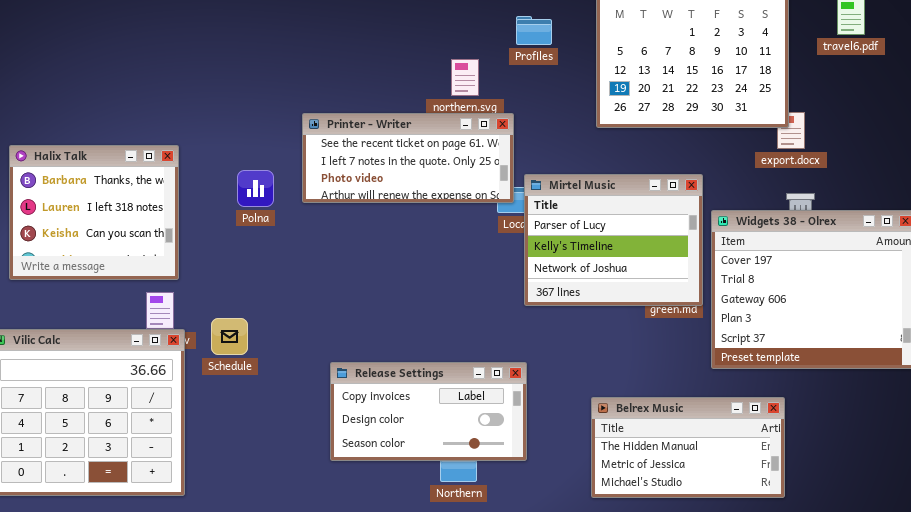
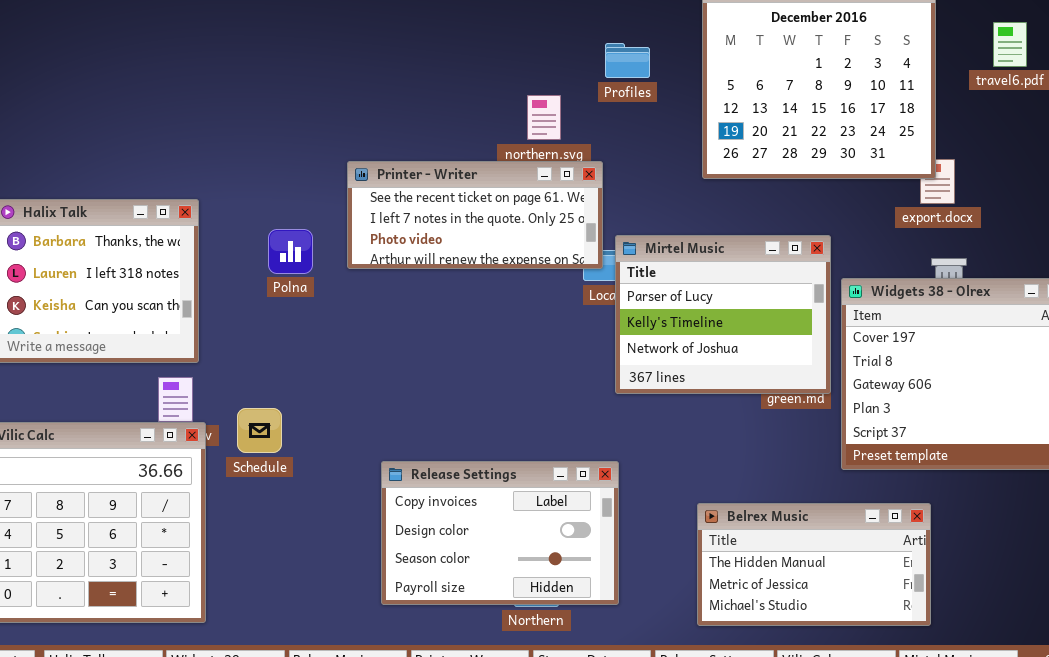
Release Settings: [330,362,527,461] -> [381,461,619,605], resized

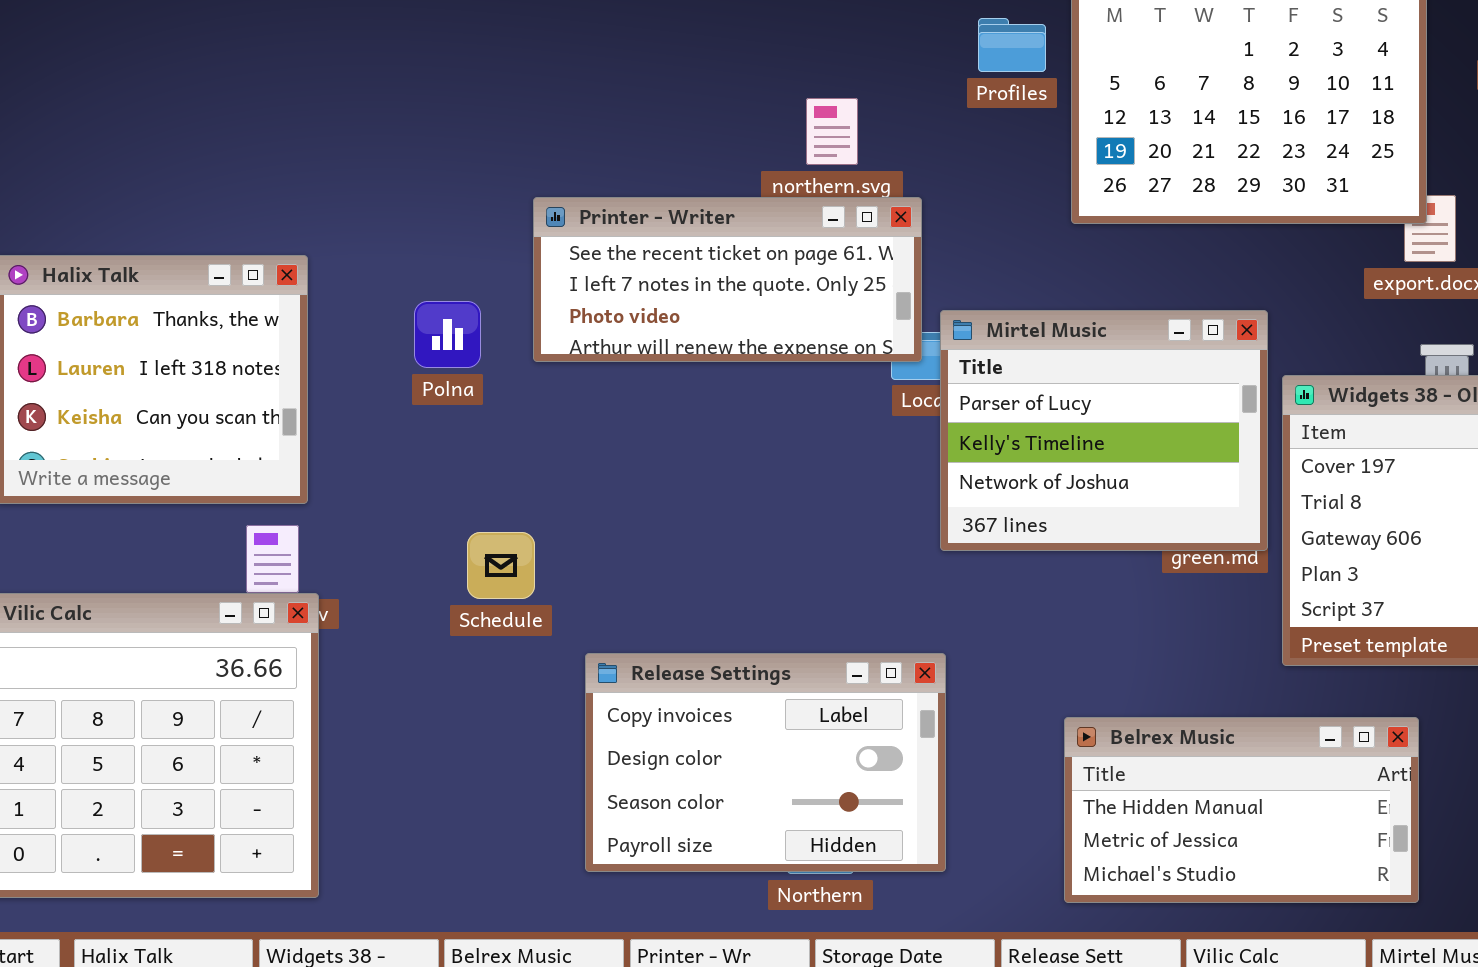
Profiles: [605,43,650,78] -> [978,18,1046,72], moved
Schedule: [237,408,282,453] -> [467,532,535,599], moved

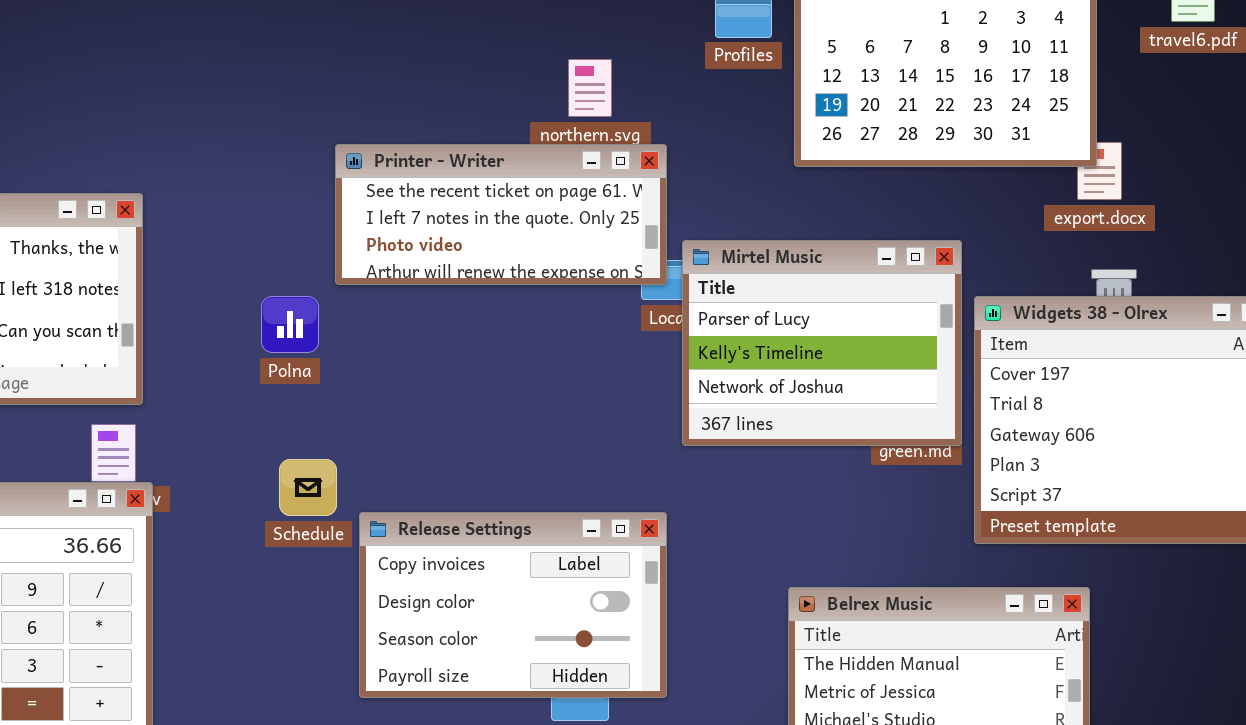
Polna: [414,301,481,368] -> [261,296,319,353], moved
Schedule: [467,532,535,599] -> [279,459,337,516], moved
Release Settings: [585,653,946,872] -> [359,512,667,698], moved

